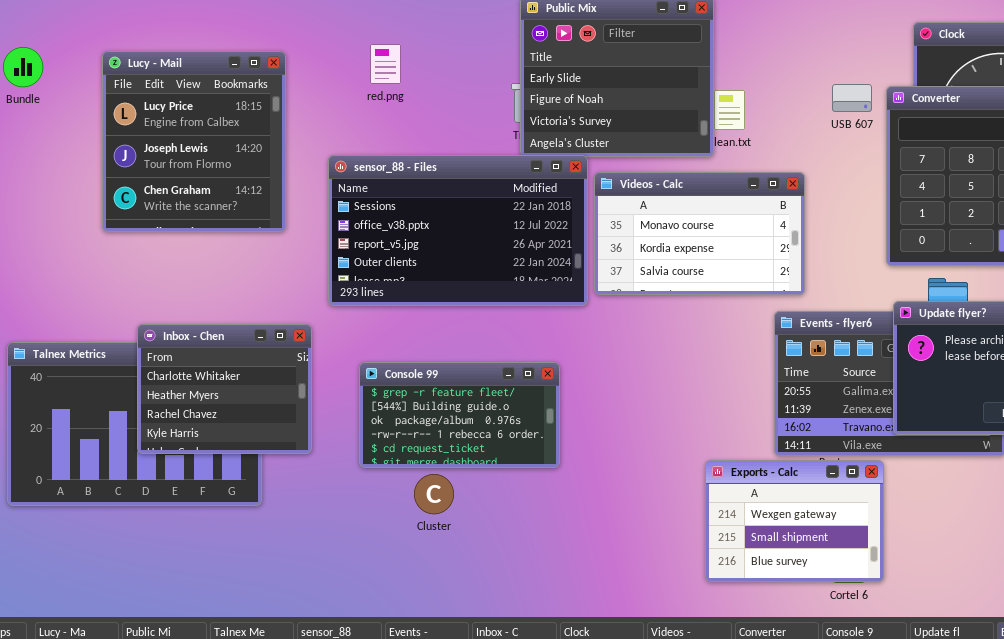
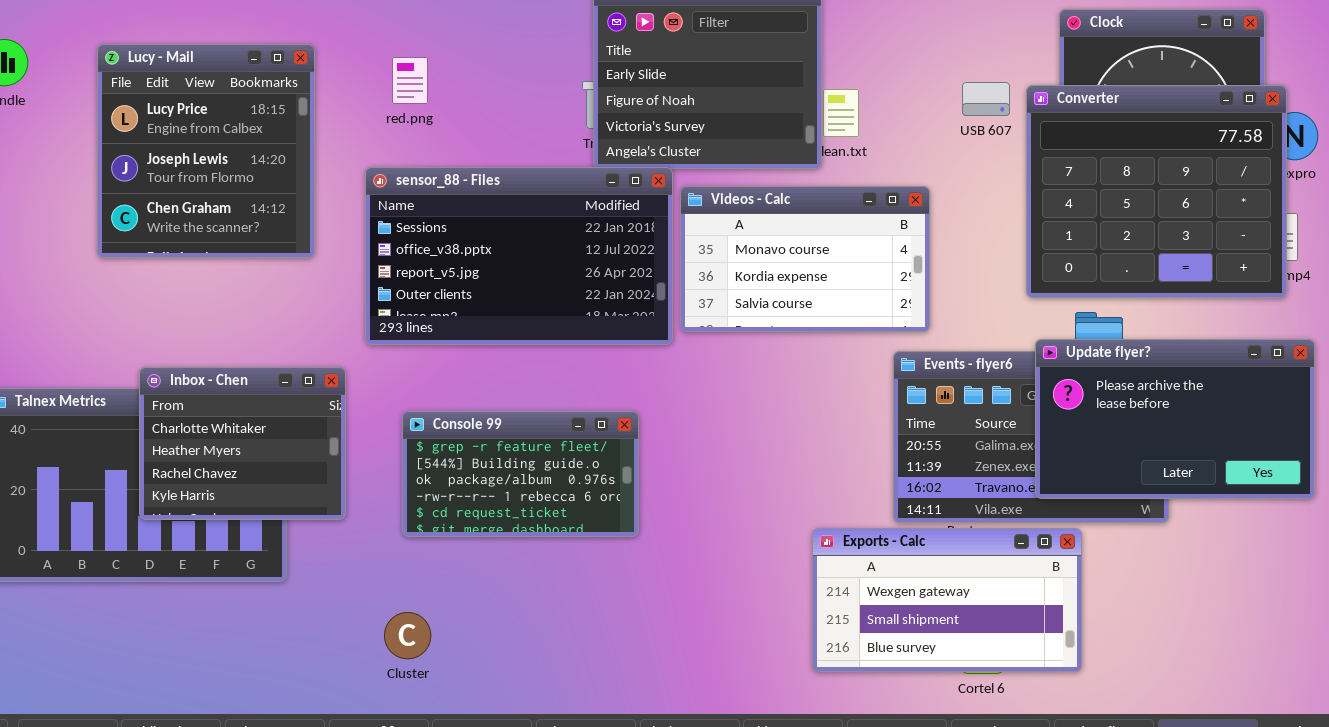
red.png: [370,44,401,84] -> [392,57,428,104], moved
Exports - Calc: [705,460,884,582] -> [812,528,1082,672], resized
Cluster: [414,474,454,514] -> [384,612,431,659], moved

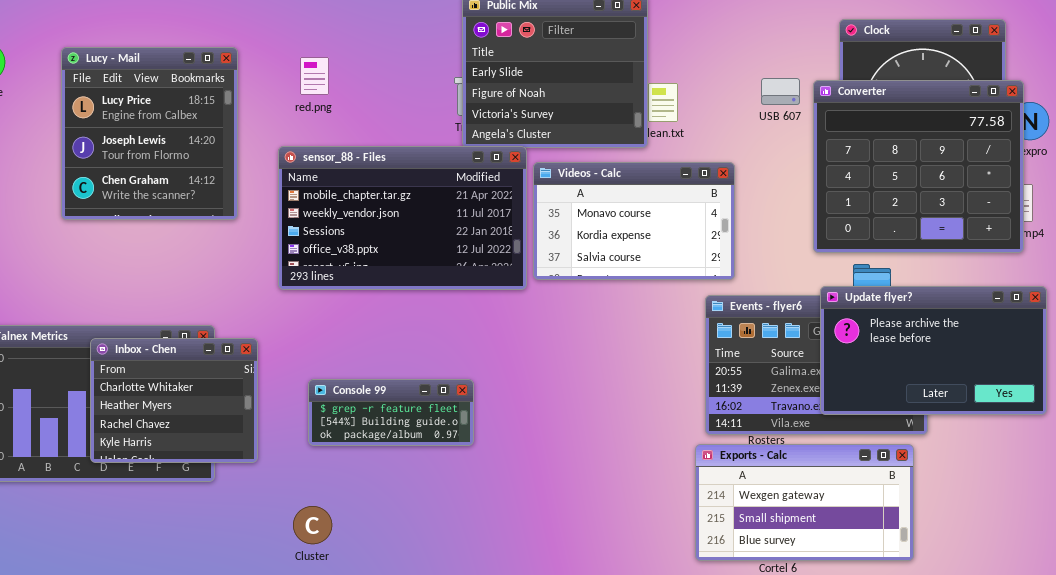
sensor_88 - Files: [365,167,673,345] -> [278,146,527,290], scrolled up 2 rows
Inbox - Chen: [139,367,346,520] -> [90,338,258,463], moved
Console 99: [402,411,639,537] -> [308,379,474,446], resized
Exports - Calc: [812,528,1082,672] -> [695,444,914,561], moved

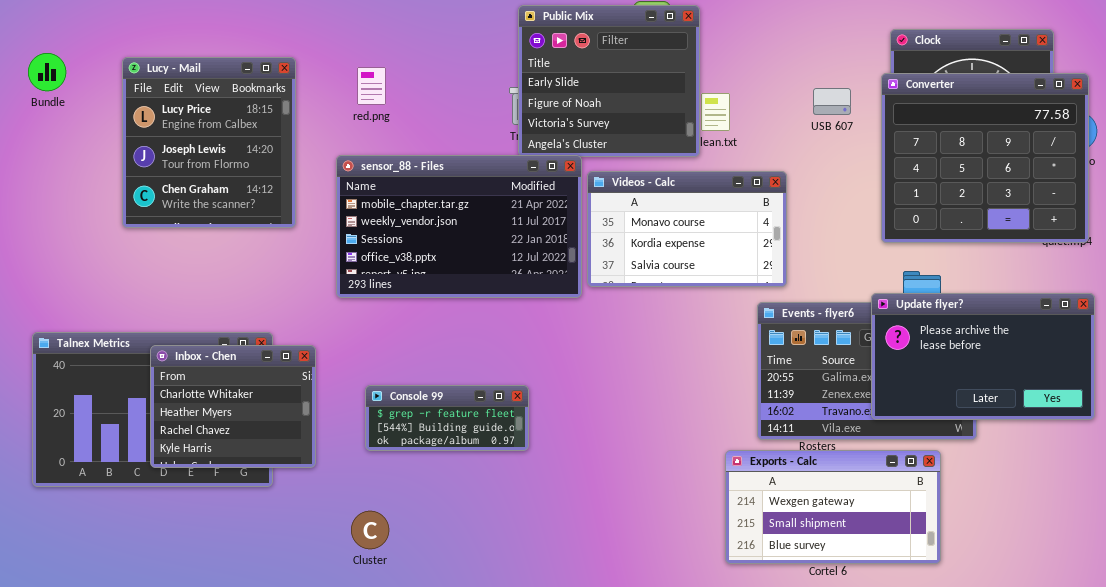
Converter: [813,80,1024,253] -> [881,73,1089,243], moved
Exports - Calc: [695,444,914,561] -> [725,450,941,564], moved

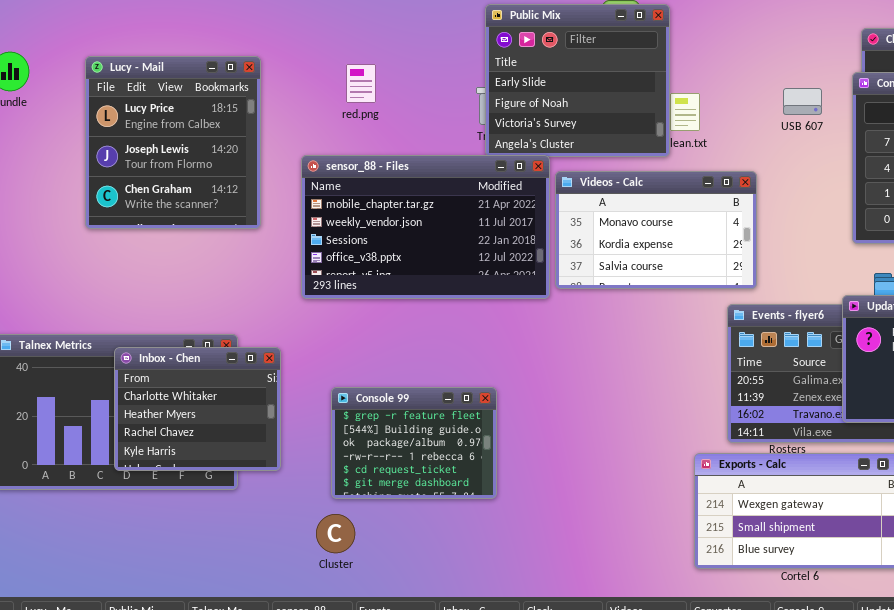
red.png: [357,67,386,105] -> [346,64,376,103], moved
Console 99: [365,385,529,451] -> [331,387,497,499], resized

